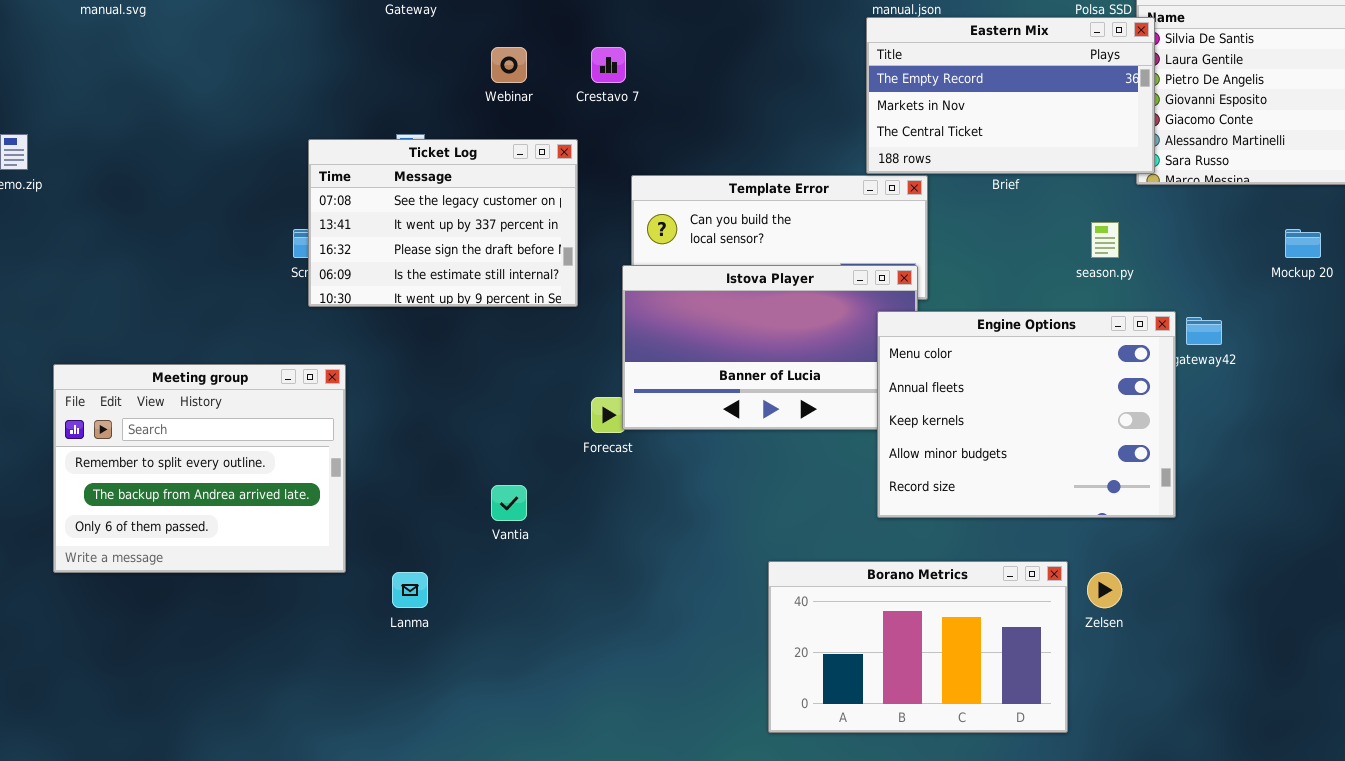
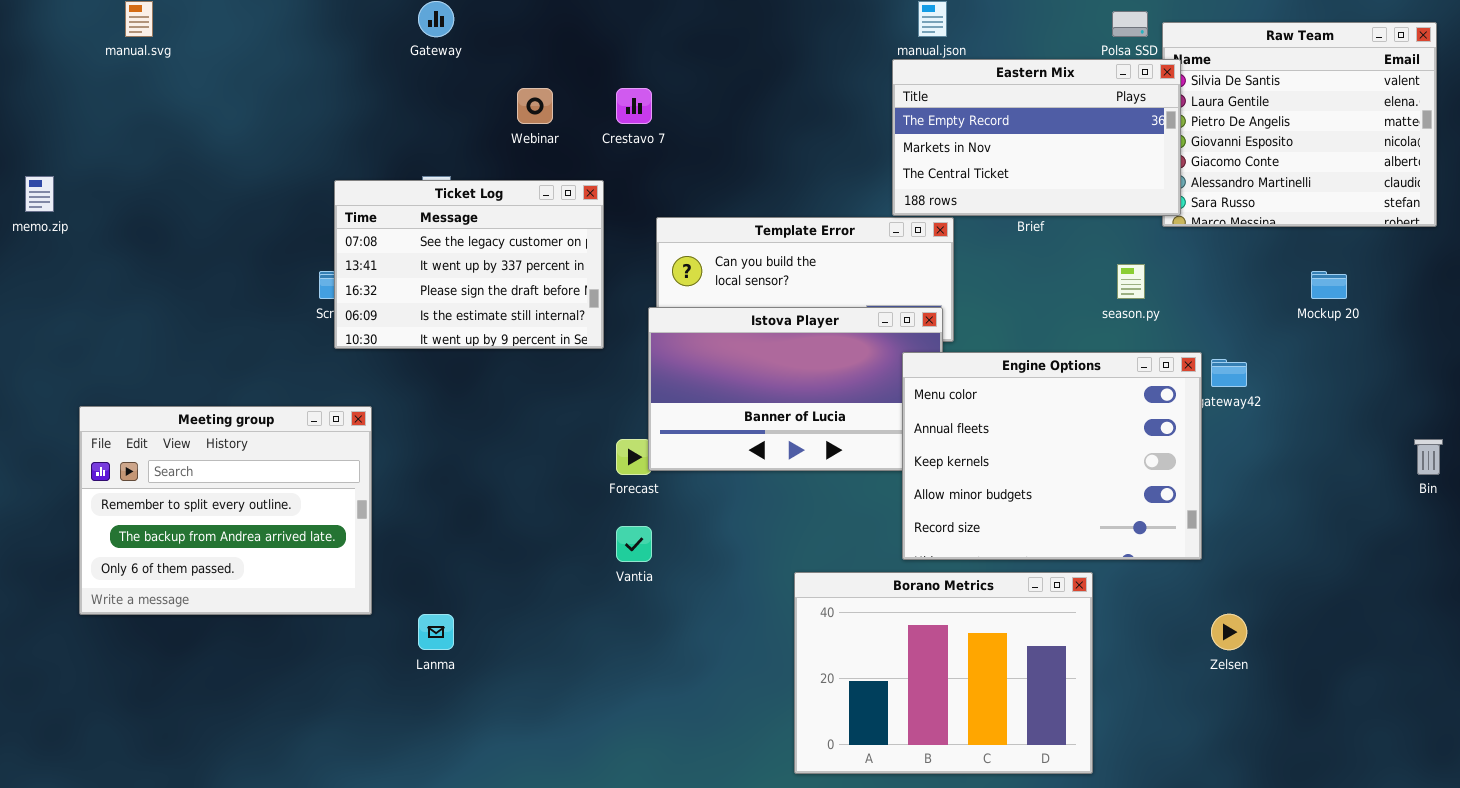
Vantia: [491,485,527,521] -> [616,526,652,562], moved
Borano Metrics: [768,561,1068,733] -> [794,572,1093,774], resized
Zelsen: [1087,572,1122,608] -> [1211,614,1247,650], moved

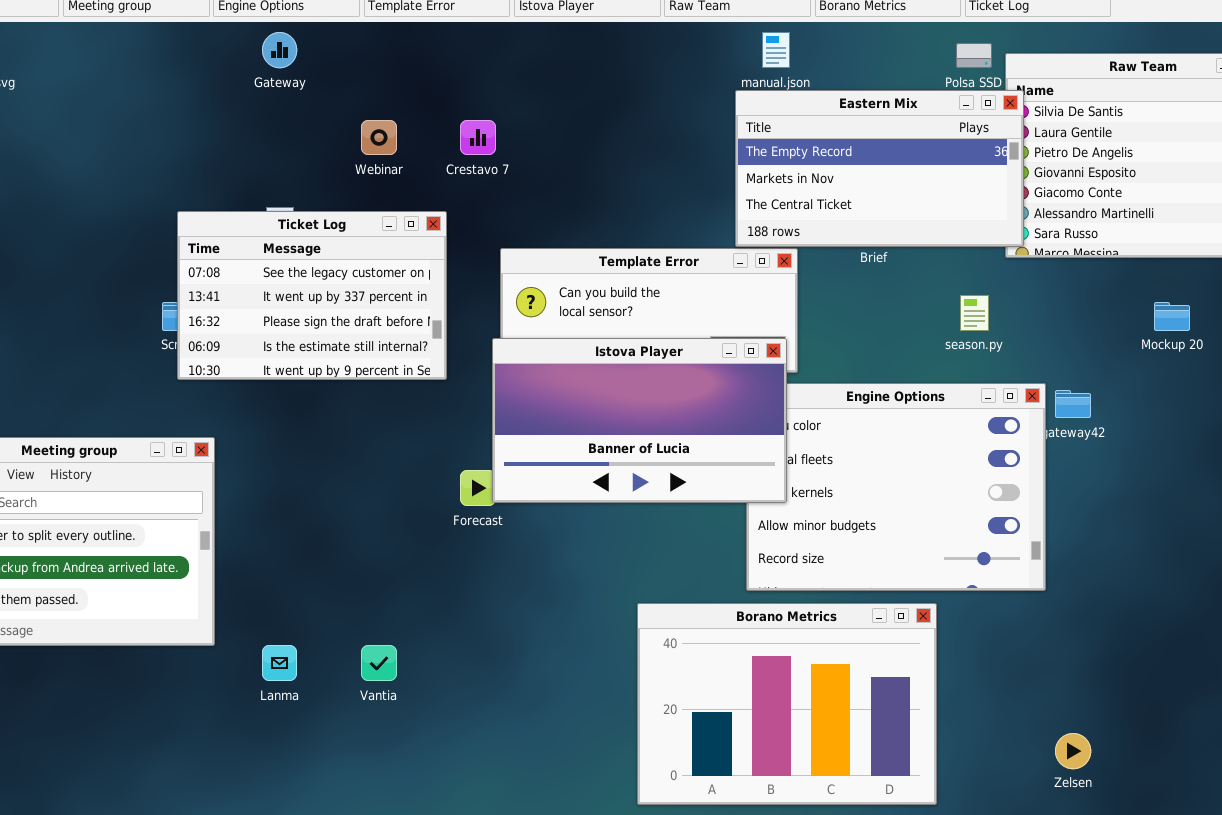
Istova Player: [648,307,943,471] -> [492,338,787,503], raised
Vantia: [616,526,652,562] -> [361,645,397,681], moved
Zelsen: [1211,614,1247,650] -> [1055,733,1091,769], moved

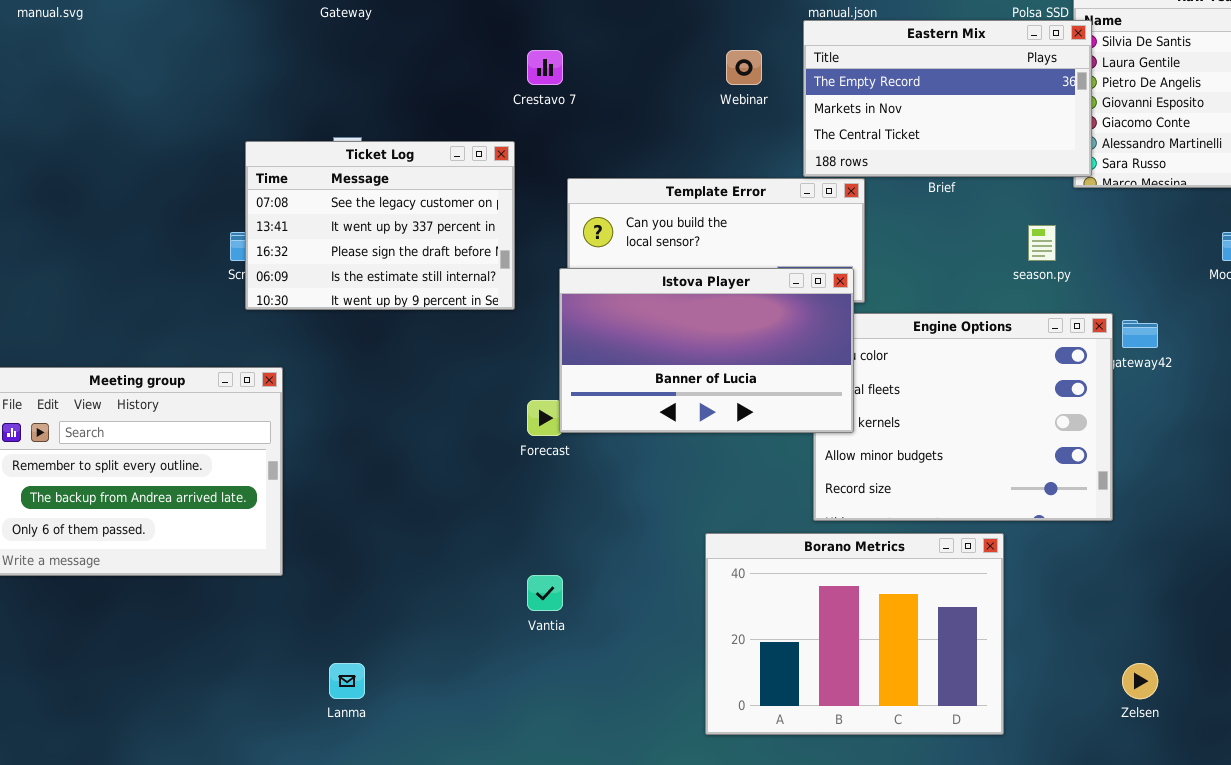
Webinar: [361,120,397,155] -> [726,50,762,85], moved
Lanma: [262,645,297,681] -> [329,663,365,699], moved
Vantia: [361,645,397,681] -> [527,575,563,611], moved

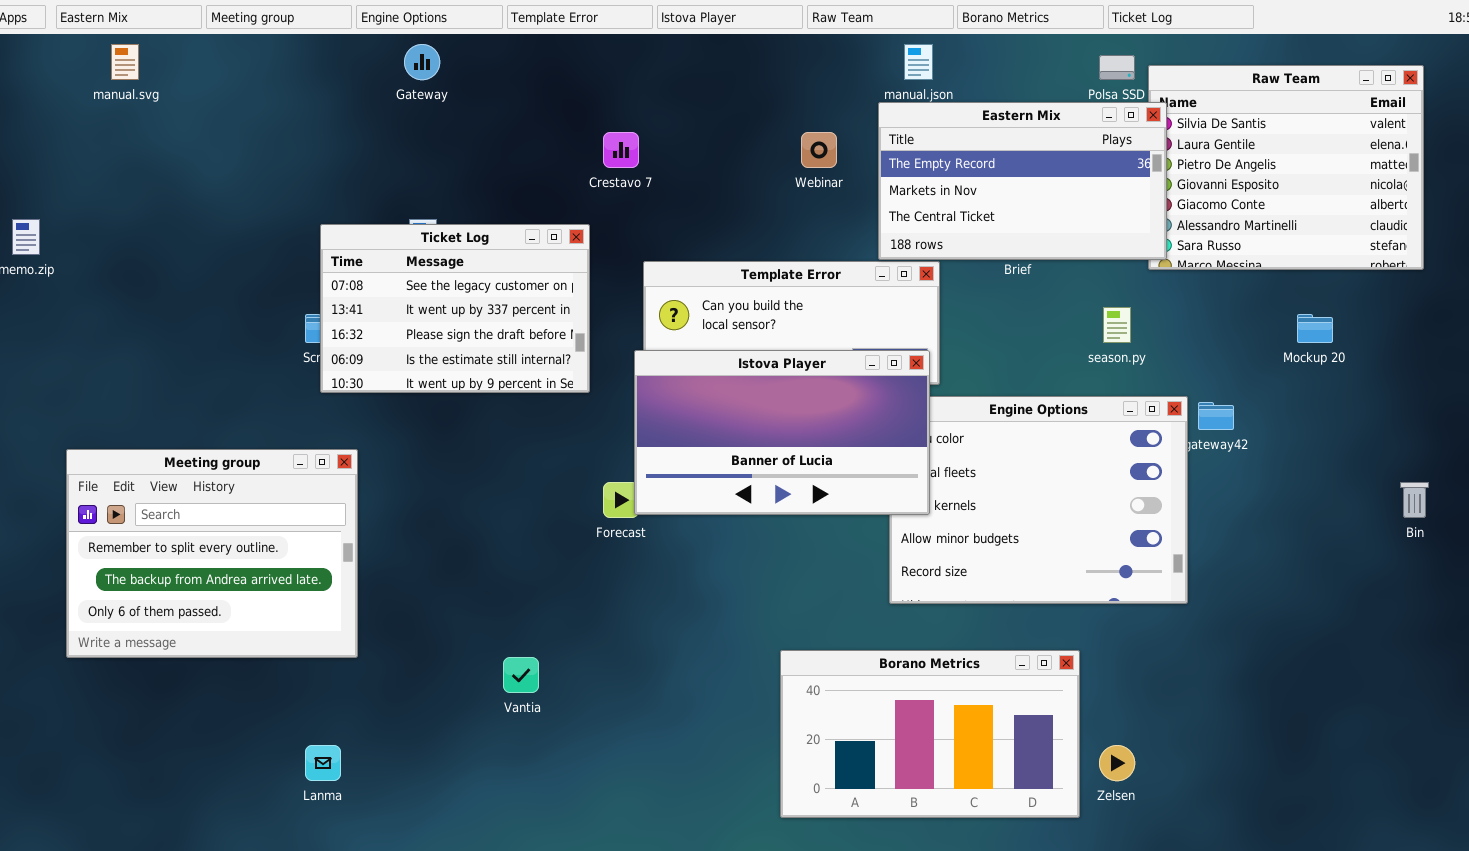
Borano Metrics: [705,533,1004,735] -> [780,650,1080,818], resized
Vantia: [527,575,563,611] -> [503,657,539,693], moved
Lanma: [329,663,365,699] -> [305,745,341,781], moved
Zelsen: [1122,663,1158,699] -> [1099,745,1135,781], moved

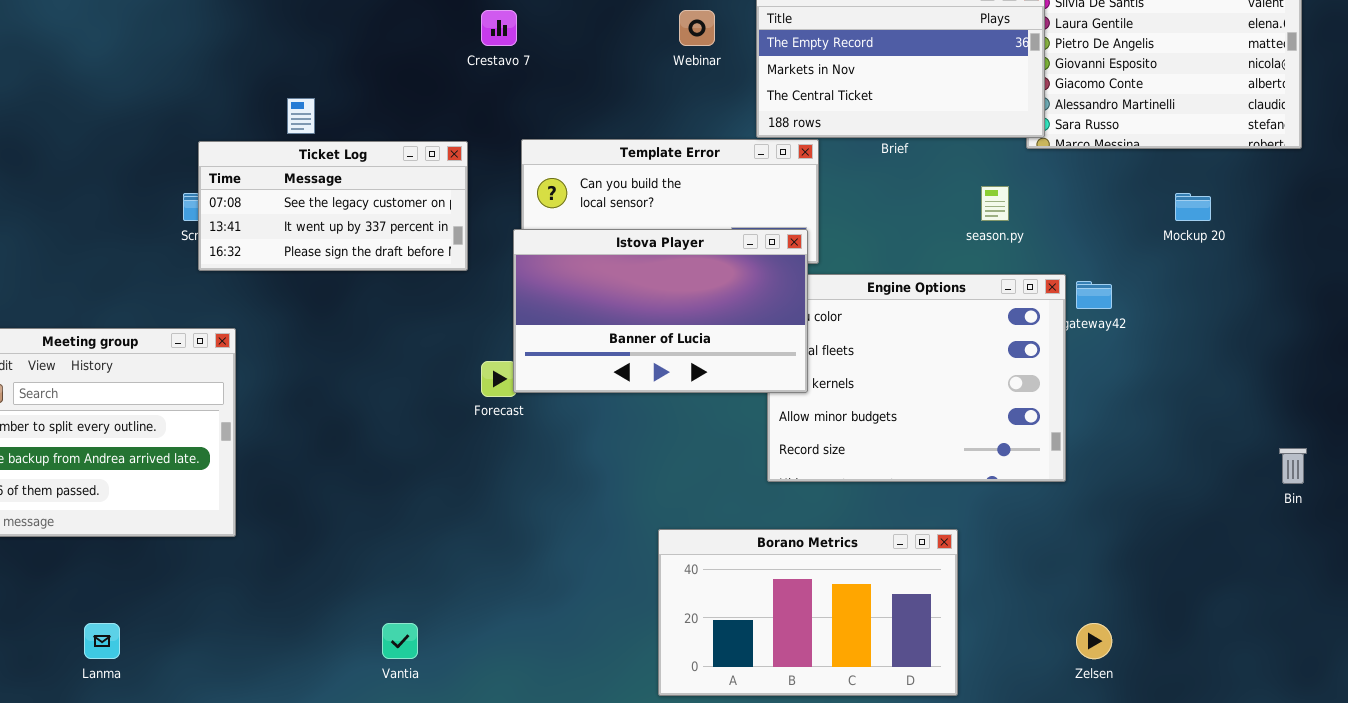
Ticket Log: [320,224,590,393] -> [198,141,468,271], resized
Bin: [1400,482,1429,518] -> [1279,448,1307,484], moved
Vantia: [503,657,539,693] -> [382,623,418,659], moved
Lanma: [305,745,341,781] -> [84,623,120,659], moved
Zelsen: [1099,745,1135,781] -> [1076,623,1112,659], moved

